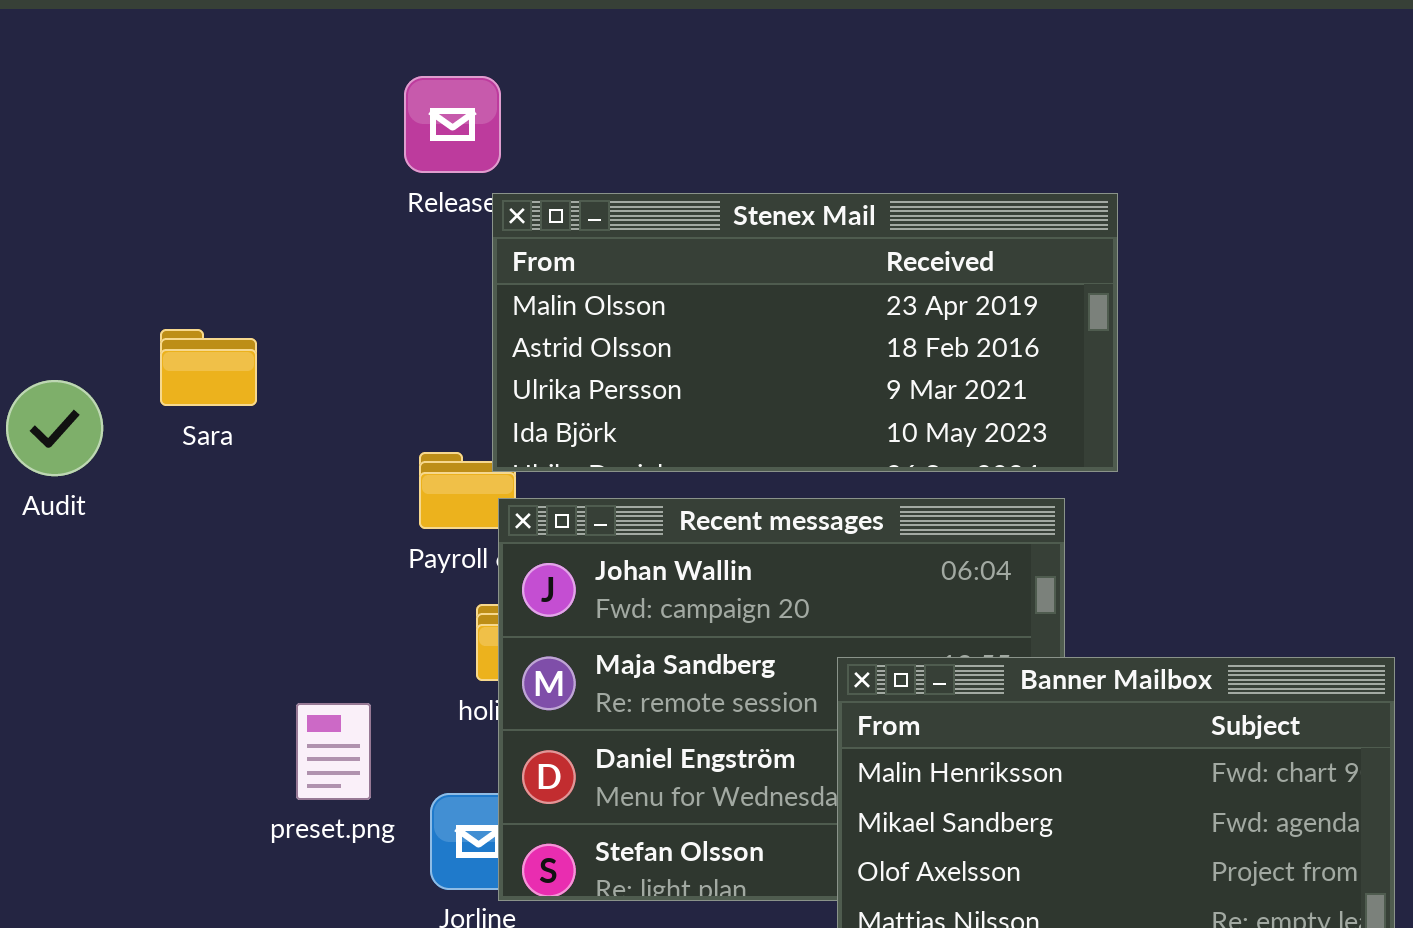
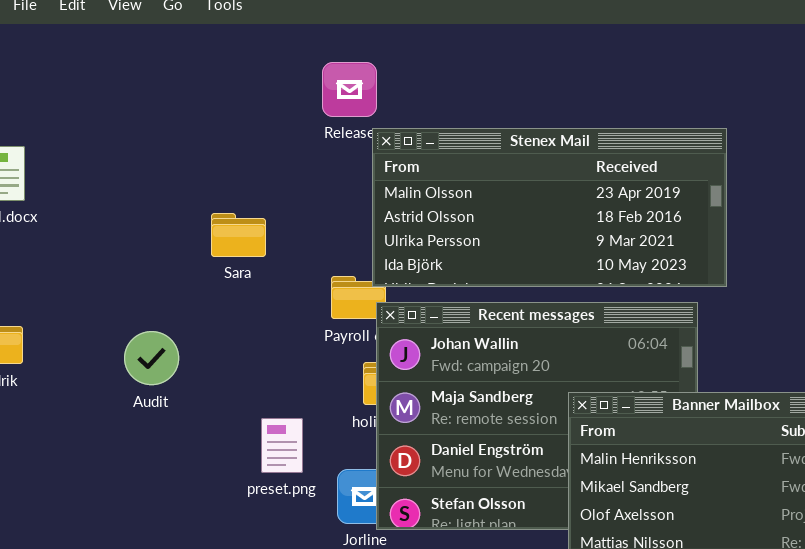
Sara: [160,329,257,406] -> [211,213,266,257], moved
Audit: [6,380,103,476] -> [124,331,179,385], moved

